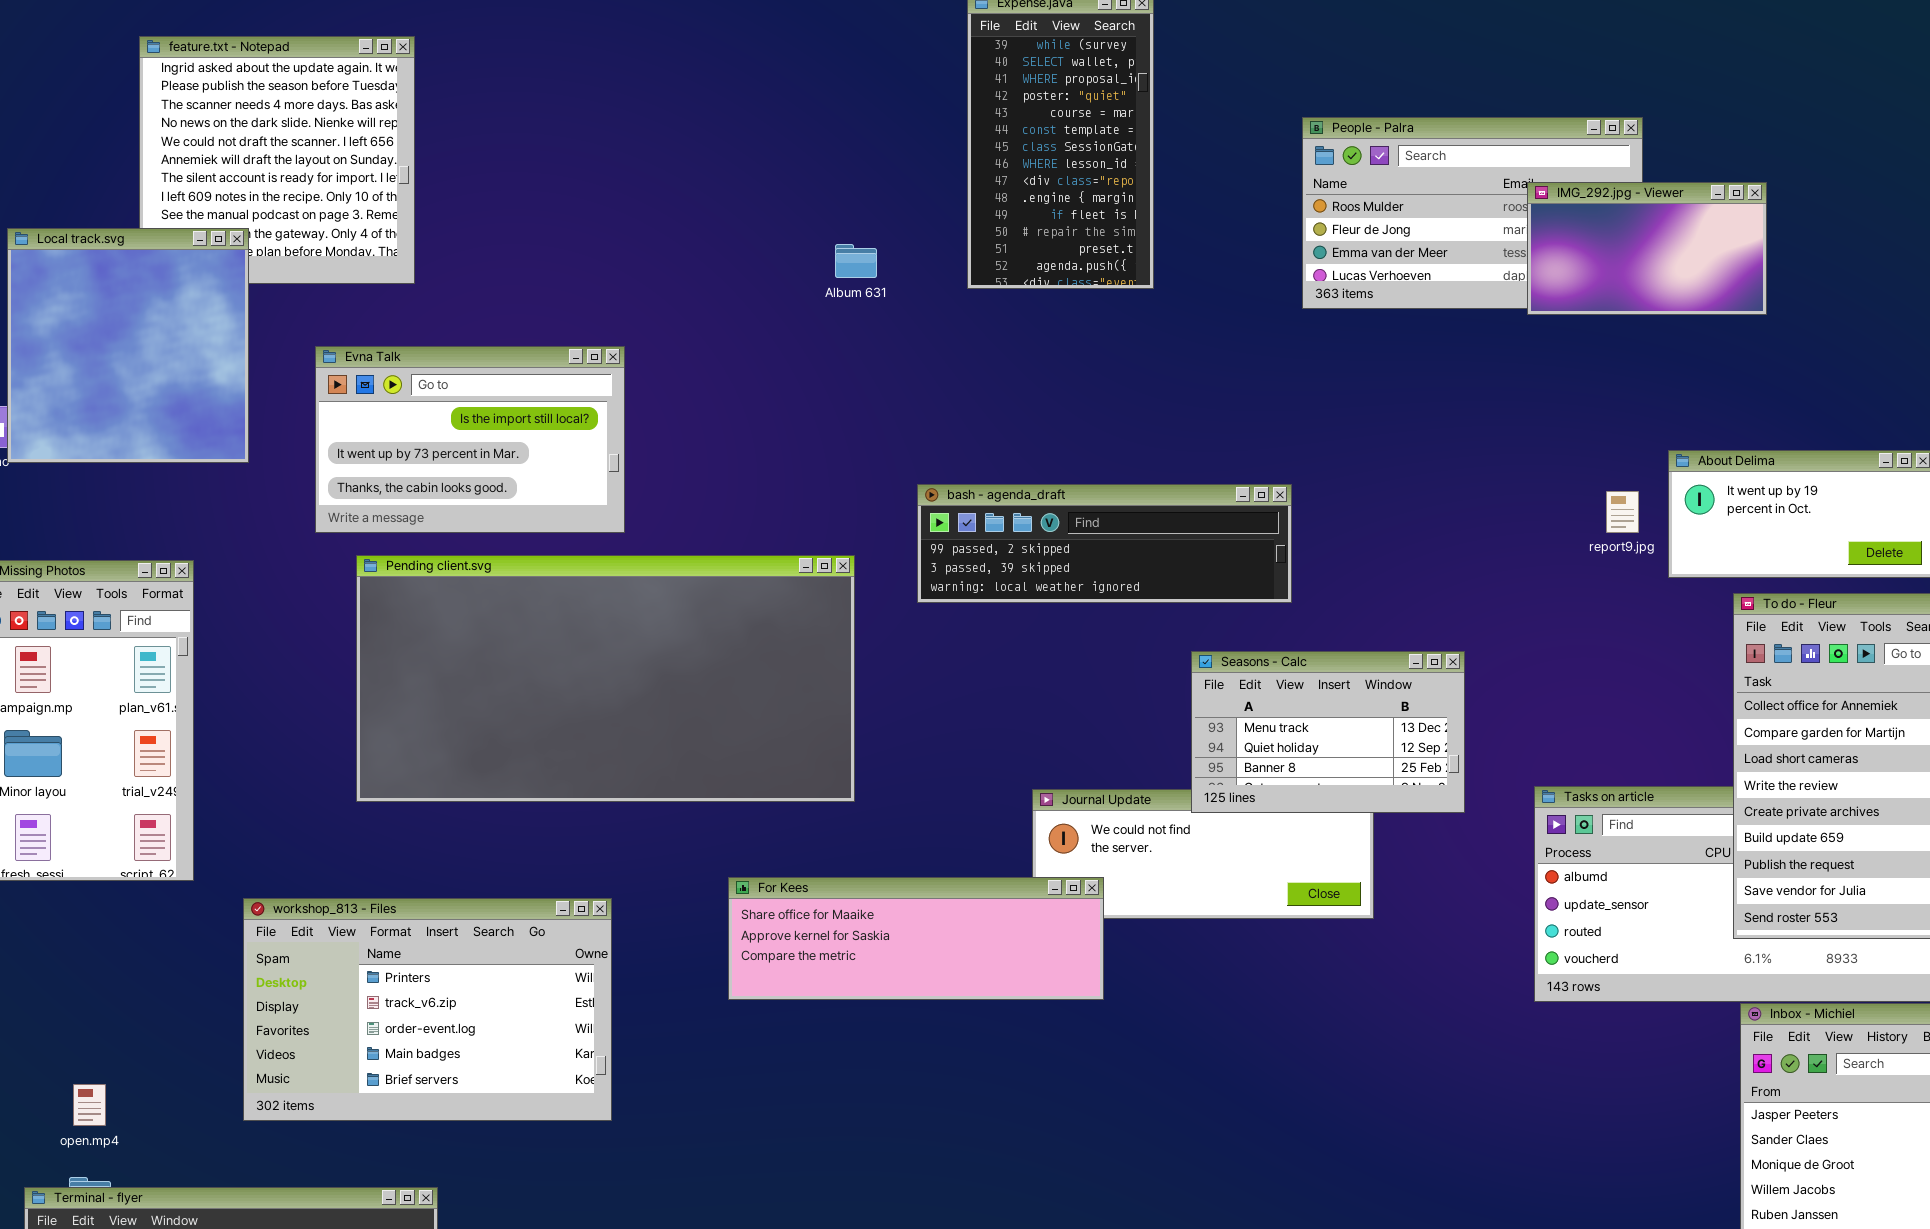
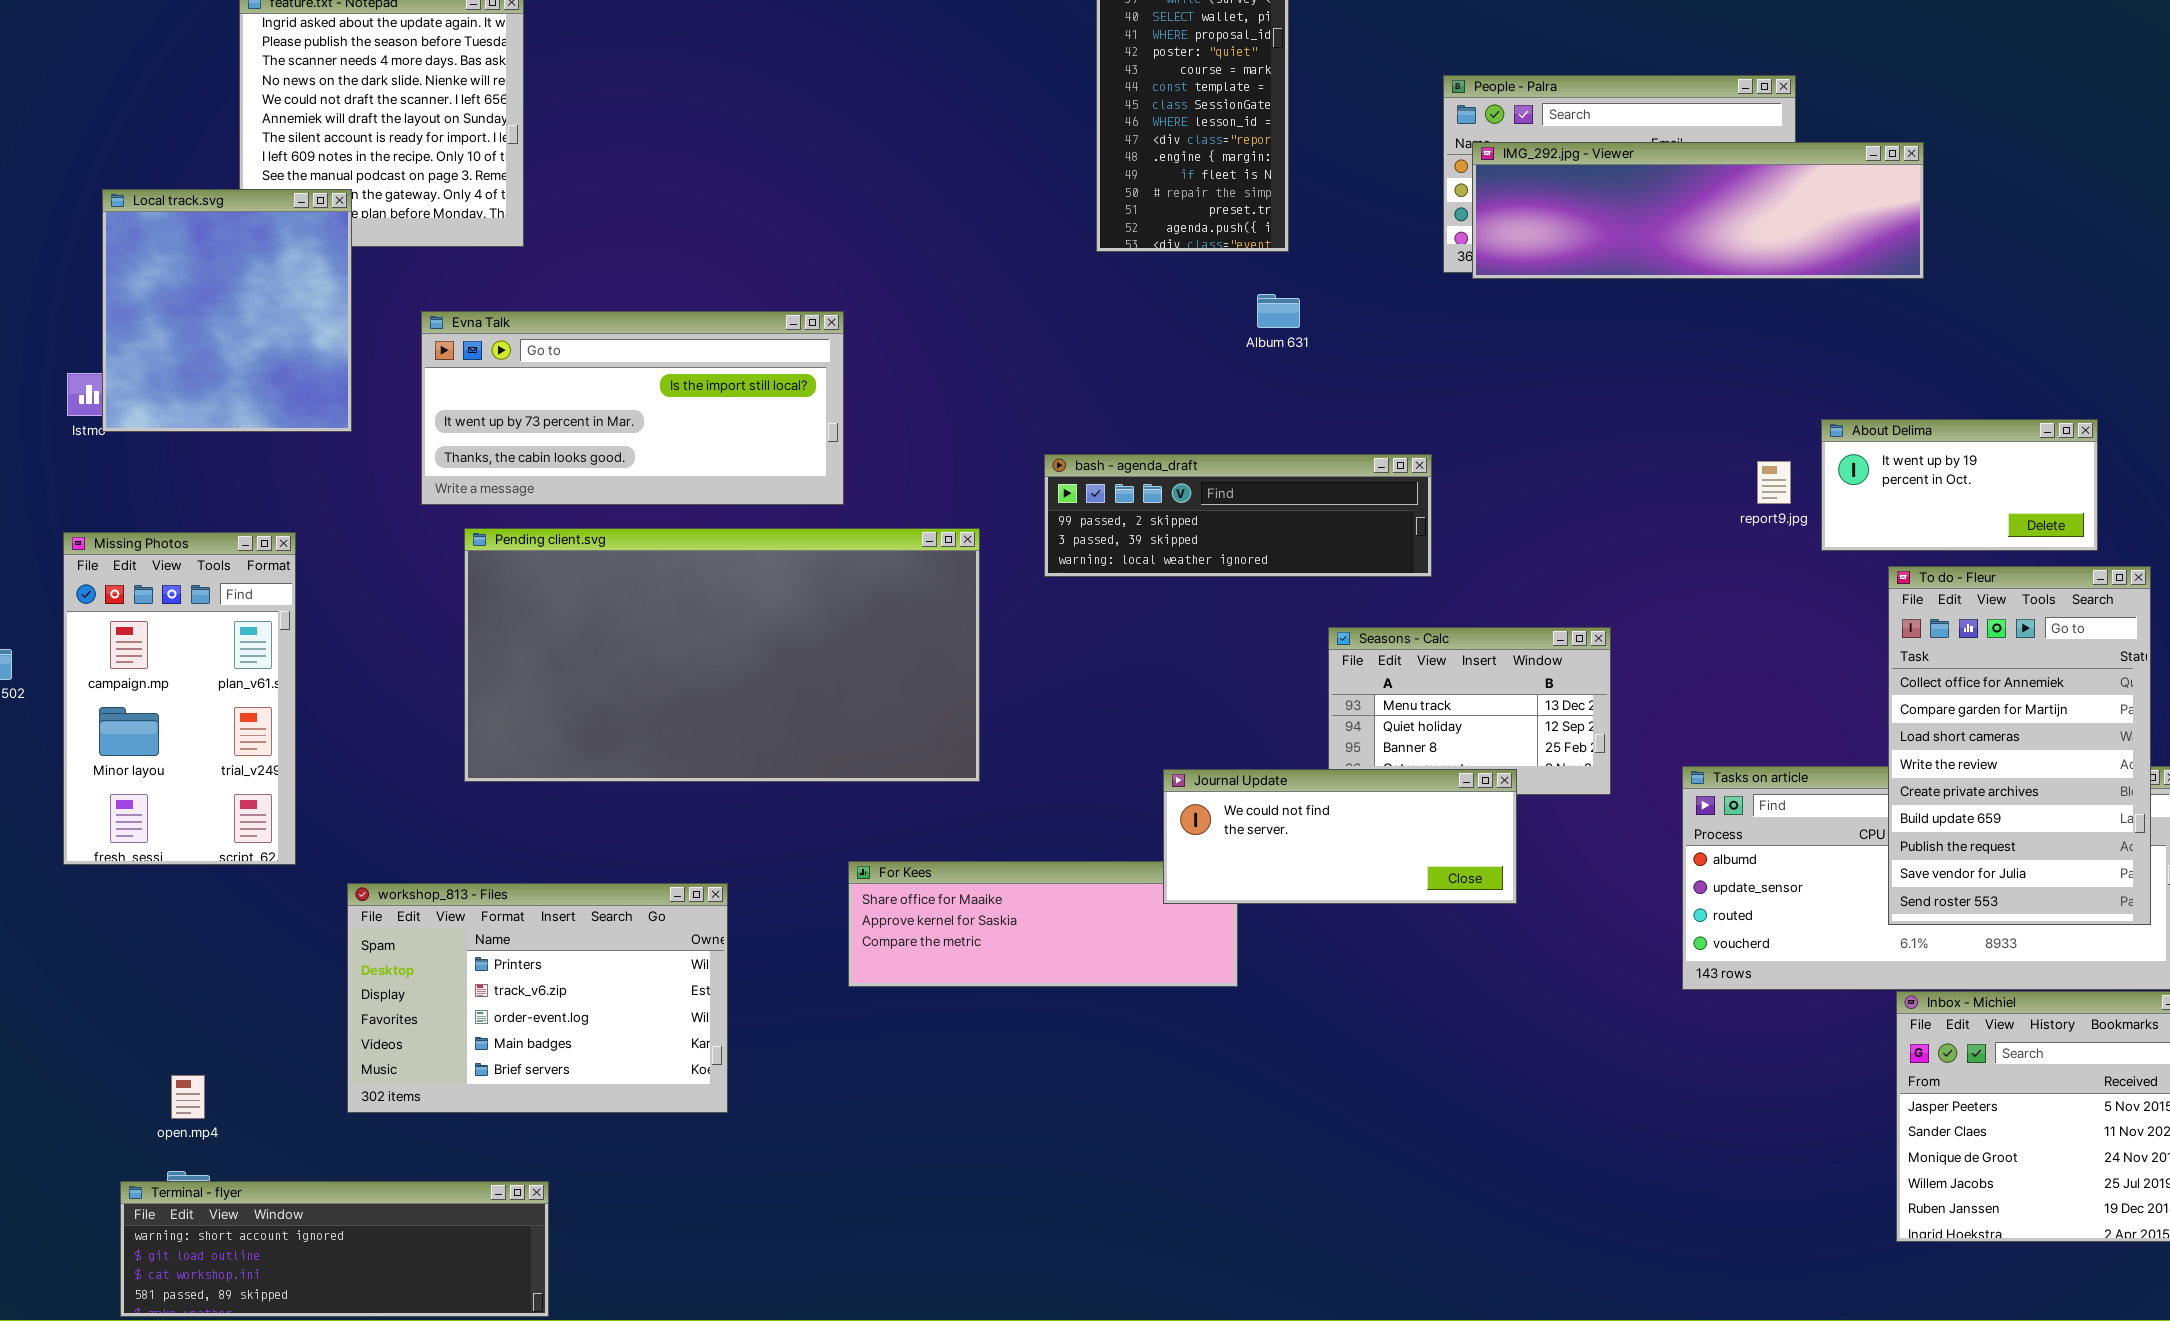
IMG_292.jpg - Viewer: [1527,182,1767,315] -> [1472,142,1924,279], resized
Album 631: [835,244,877,278] -> [1257,294,1300,328], moved
Evna Talk: [315,346,625,533] -> [421,311,844,505], resized
Journal Update: [1032,789,1374,919] -> [1163,769,1517,904], raised

